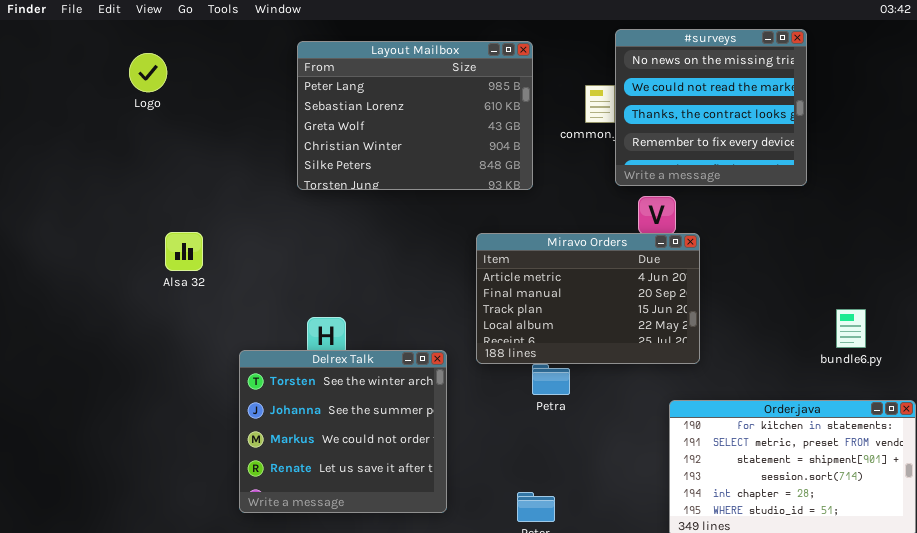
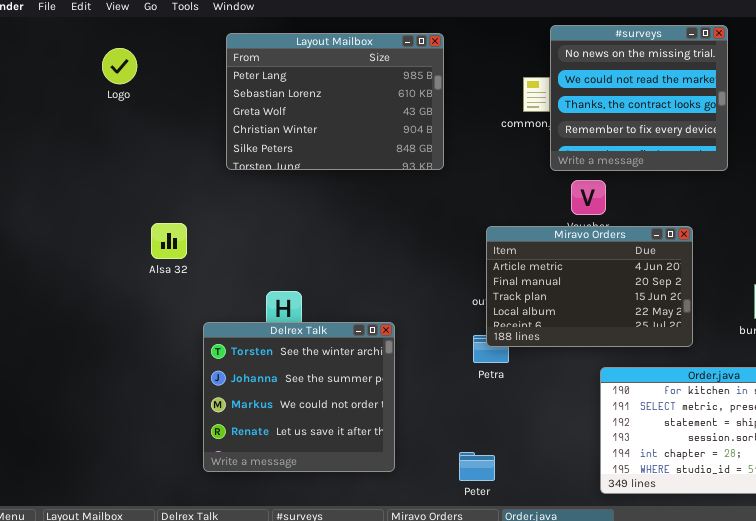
Layout Mailbox: [297,41,533,190] -> [226,33,444,170], moved
Alsa 32: [165,232,203,271] -> [151,223,187,259], moved
Miravo Orders: [476,233,700,364] -> [486,226,693,347], moved

